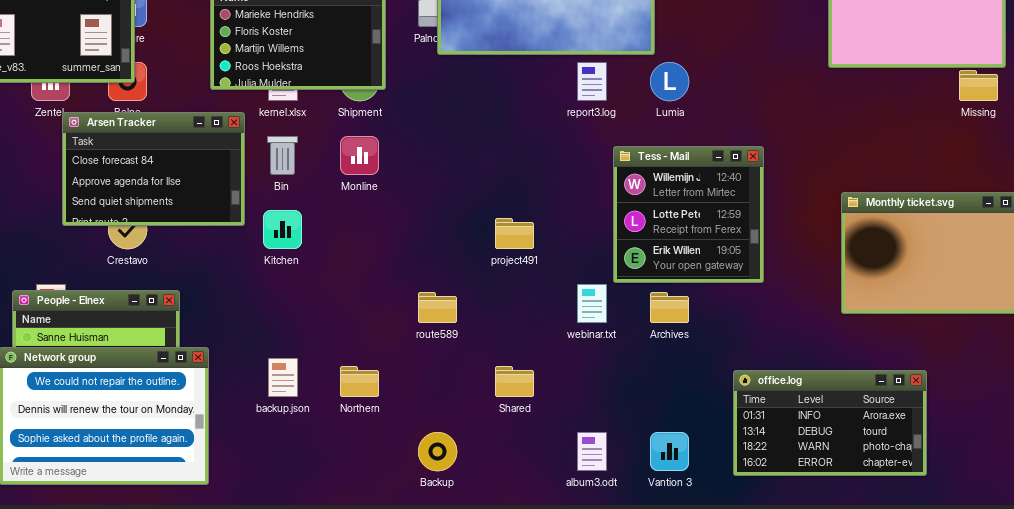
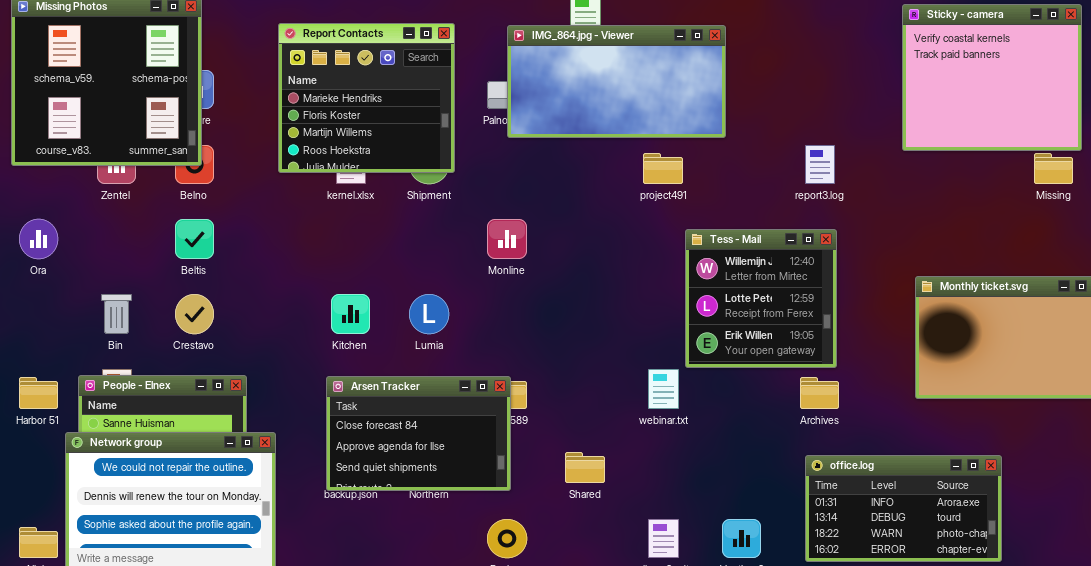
report3.log: [577,62,607,101] -> [805,145,835,184], moved
Lumia: [650,62,689,101] -> [409,294,449,334], moved
Arsen Tracker: [62,112,245,226] -> [326,376,511,491], moved
Bin: [267,136,298,175] -> [101,294,132,334], moved
Monline: [340,136,379,175] -> [487,219,527,259], moved
project491: [495,218,534,249] -> [643,153,683,184], moved
Archives: [650,292,689,323] -> [800,377,839,409], moved

